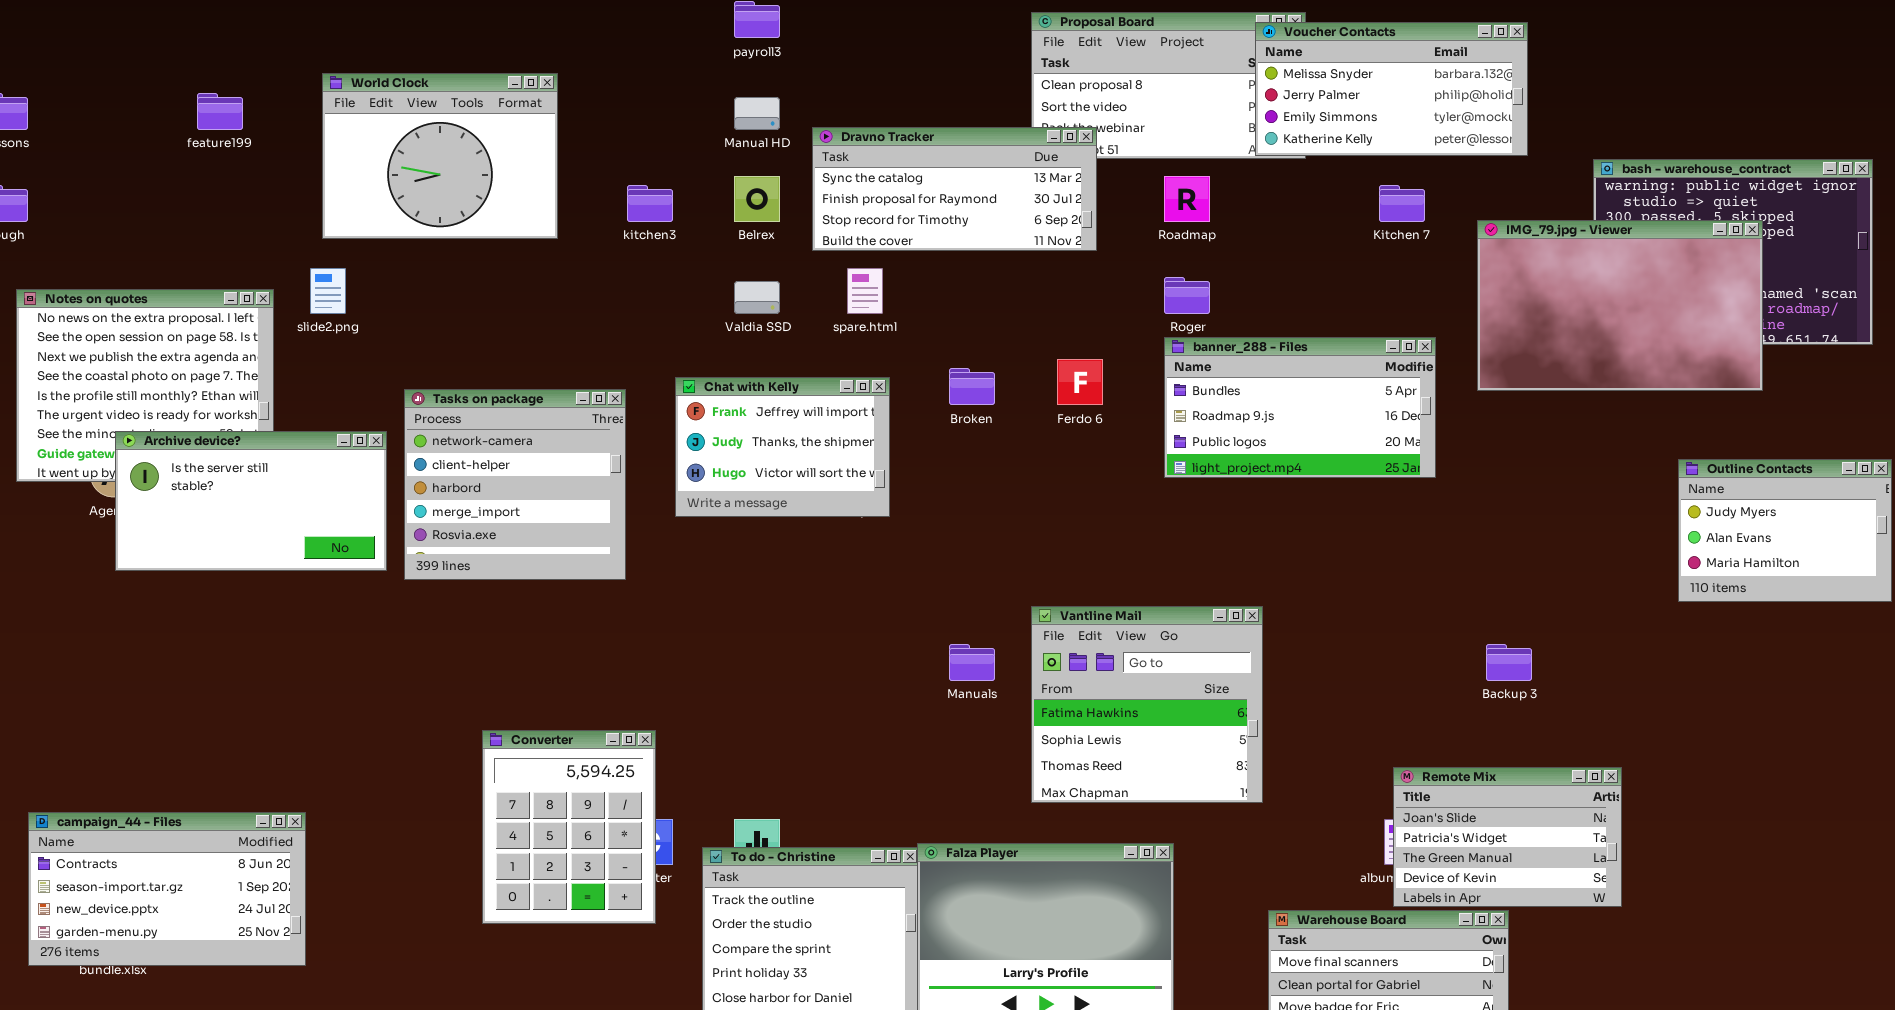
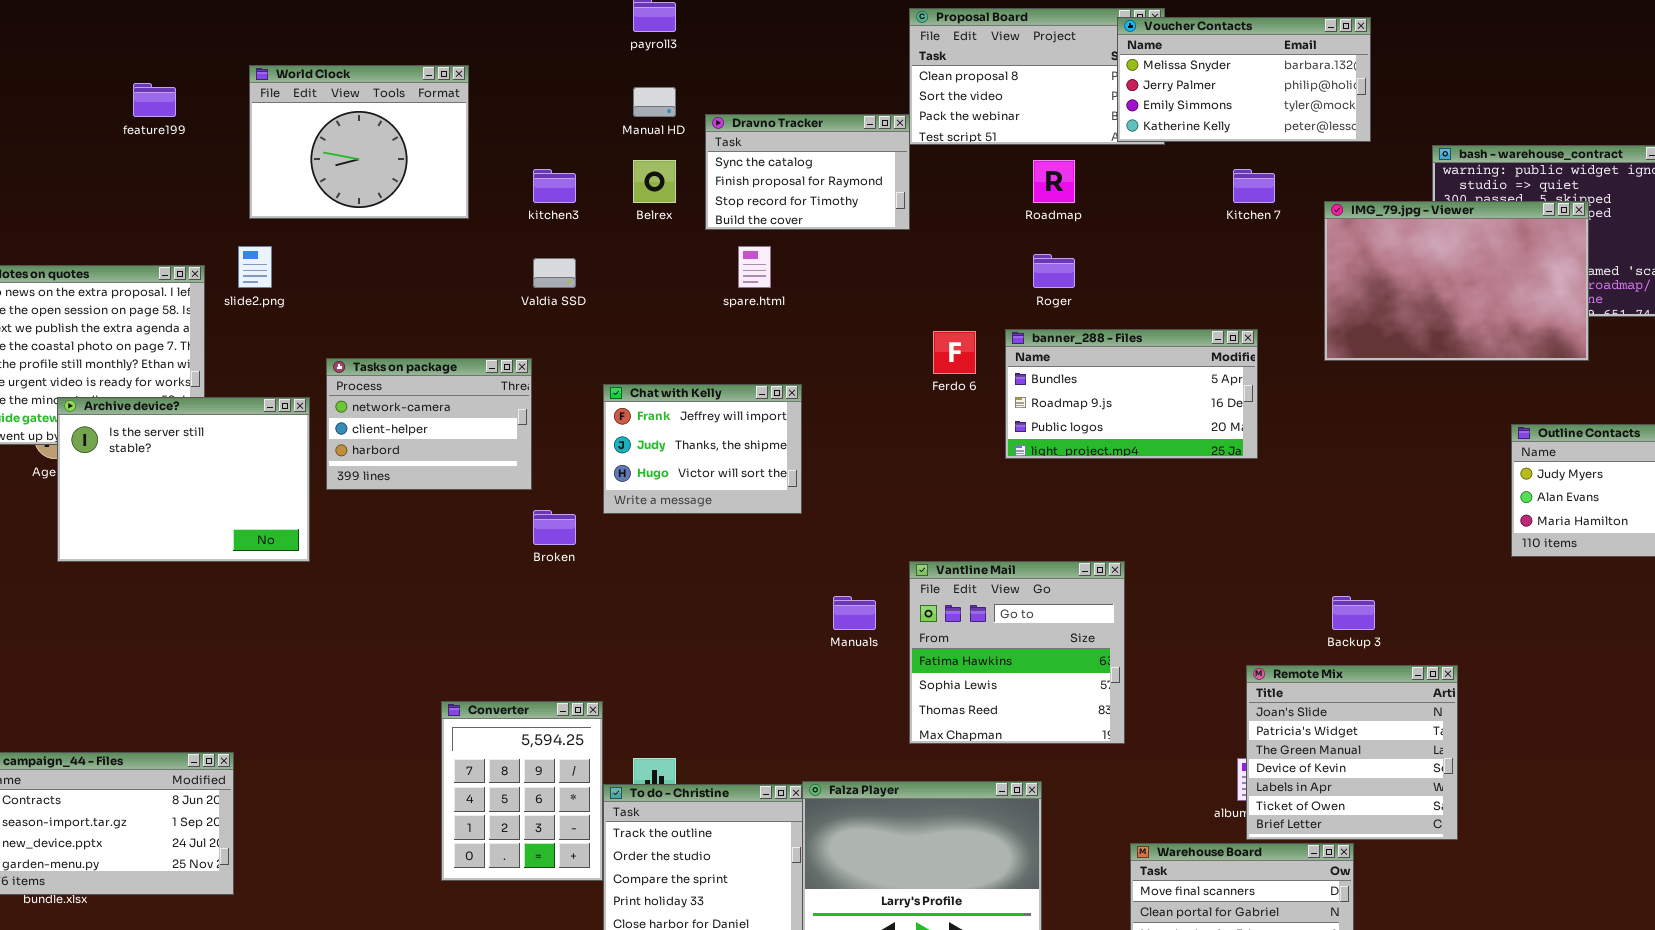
Dravno Tracker: [812,127,1097,251] -> [705,114,910,230], resized
Valdia SSD: [734,281,780,314] -> [533,258,576,288], moved
banner_288 - Files: [1164,337,1436,478] -> [1005,329,1258,459], moved
Broken: [949,368,995,405] -> [533,510,576,545], moved
Chat with Kelly: [675,377,890,517] -> [603,384,802,514], moved
Tasks on package: [404,389,626,580] -> [326,358,532,490], resized
Archive device?: [115,431,387,571] -> [57,397,310,562], resized
Converter: [482,730,656,924] -> [441,701,603,881], moved
Remote Mix: [1393,767,1622,907] -> [1246,665,1458,840], resized

